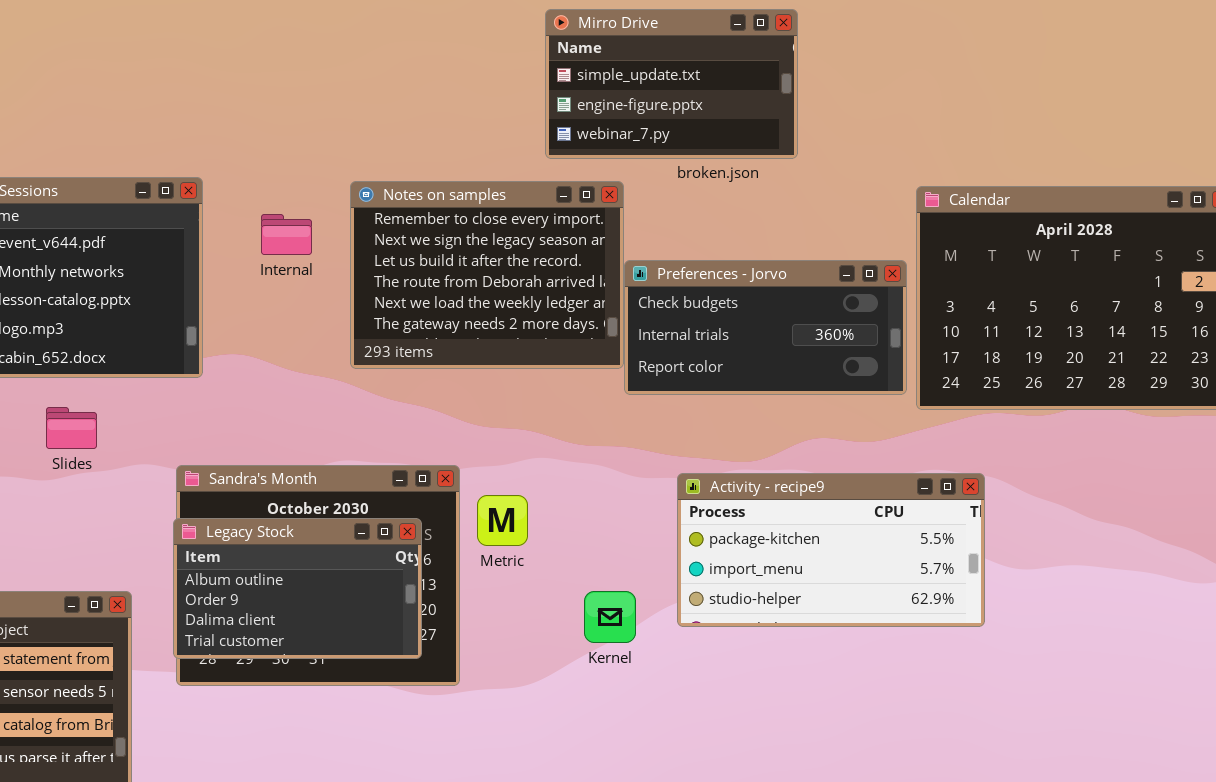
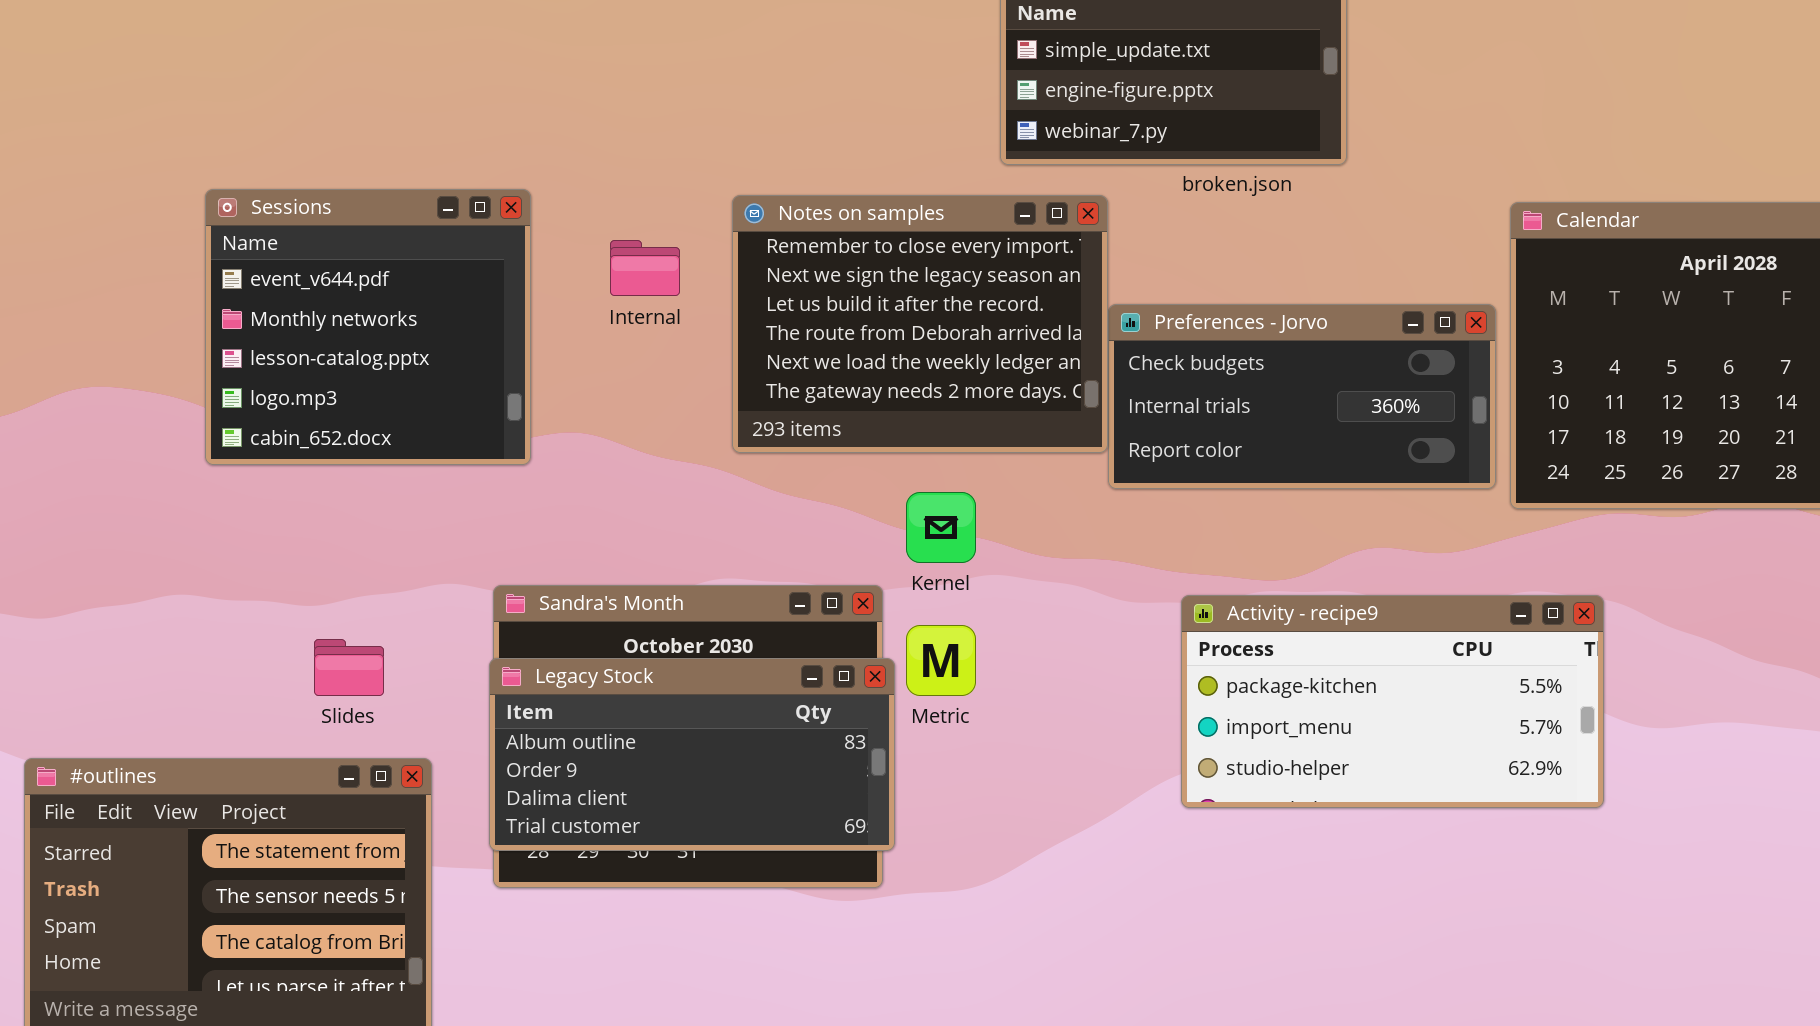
Slides: [46,407,97,449] -> [314,639,384,696], moved
Legacy Stock: [173,518,422,659] -> [489,658,895,851], resized
Kernel: [584,591,636,643] -> [906,492,976,563], moved

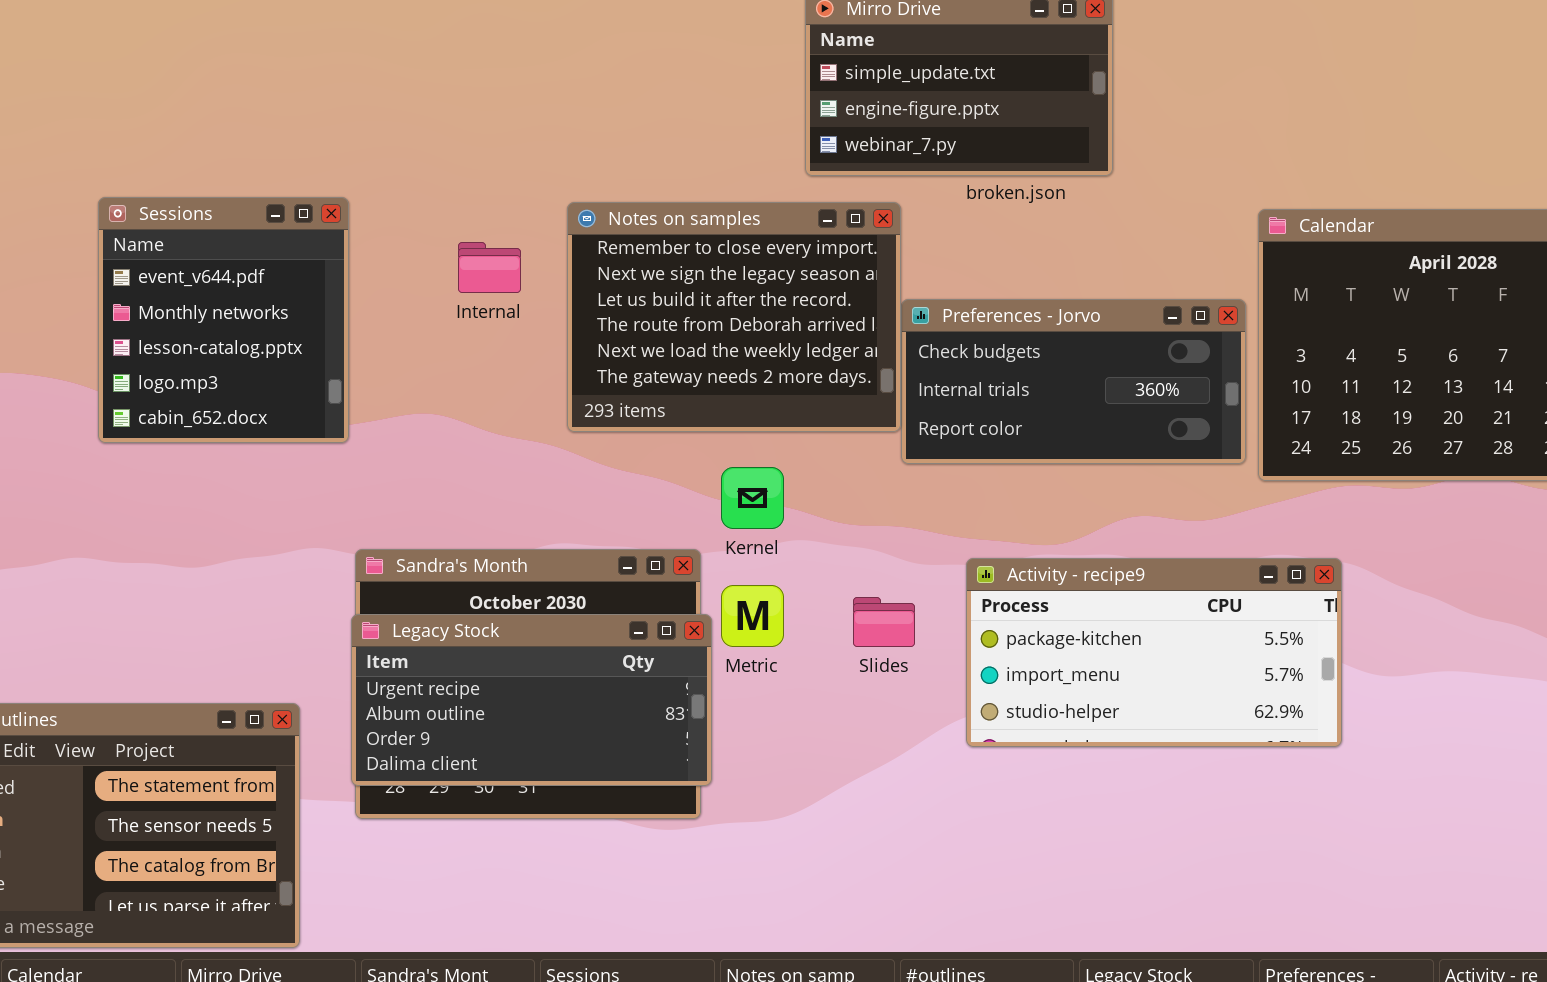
Sessions: [205,189,531,465] -> [98,197,349,443], resized
Slides: [314,639,384,696] -> [853,597,915,647], moved
Legacy Stock: [489,658,895,851] -> [351,614,712,786], scrolled up 1 row

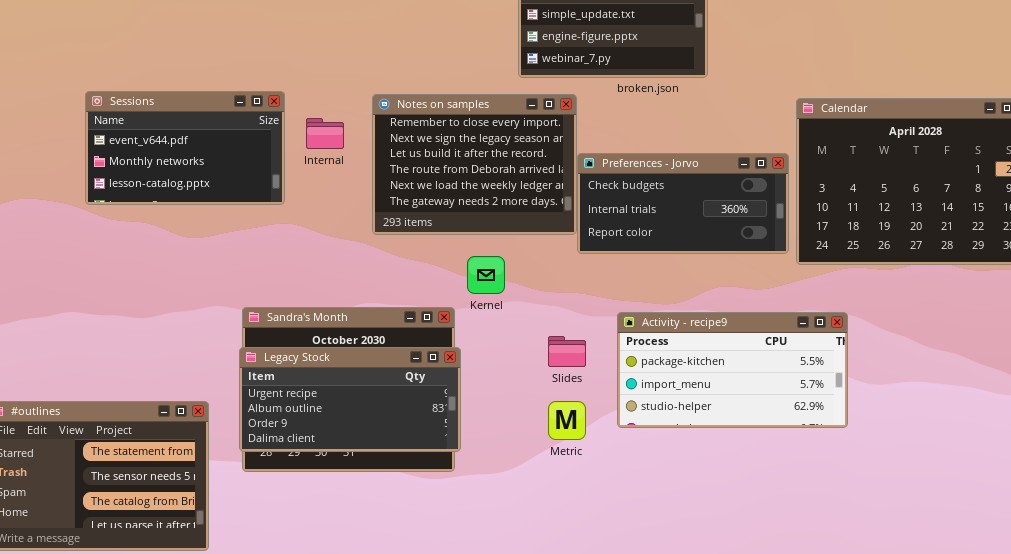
Sessions: [98,197,349,443] -> [85,91,285,205], resized
Metric: [721,585,784,647] -> [548,401,586,440], moved

